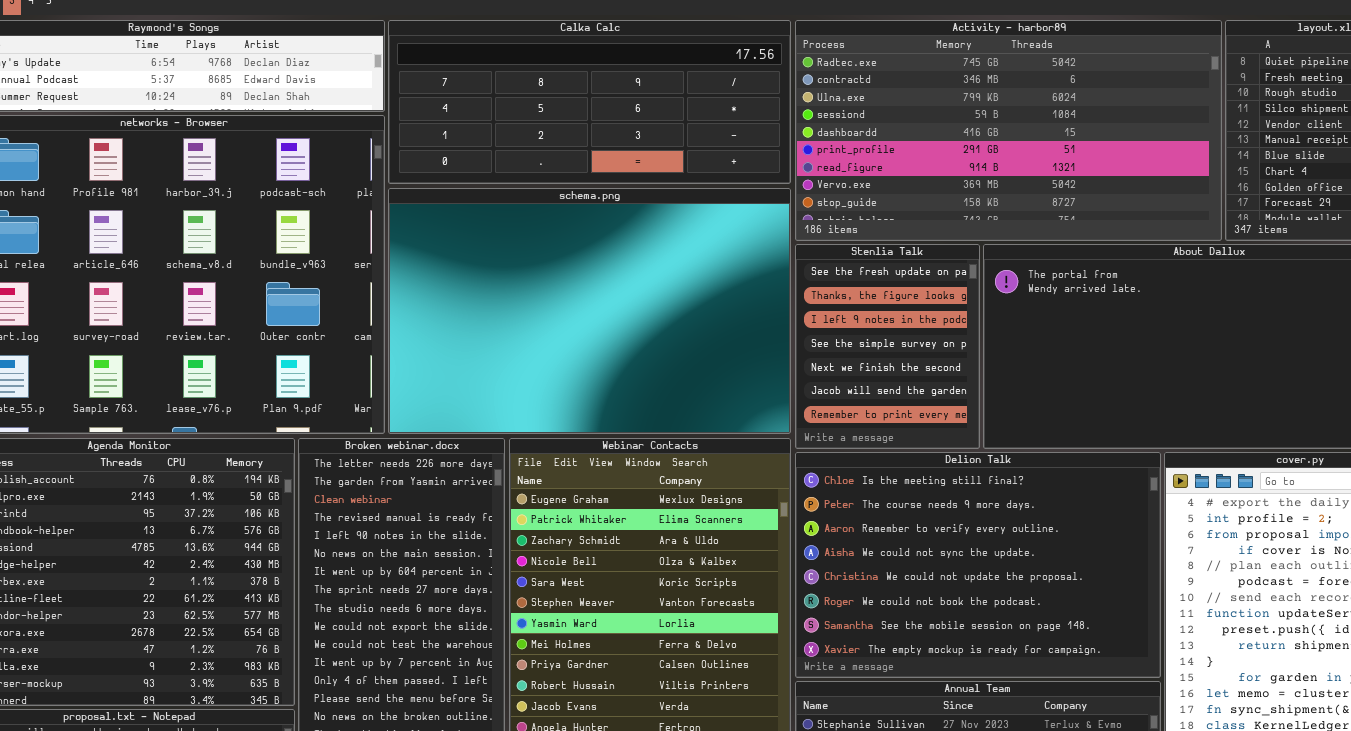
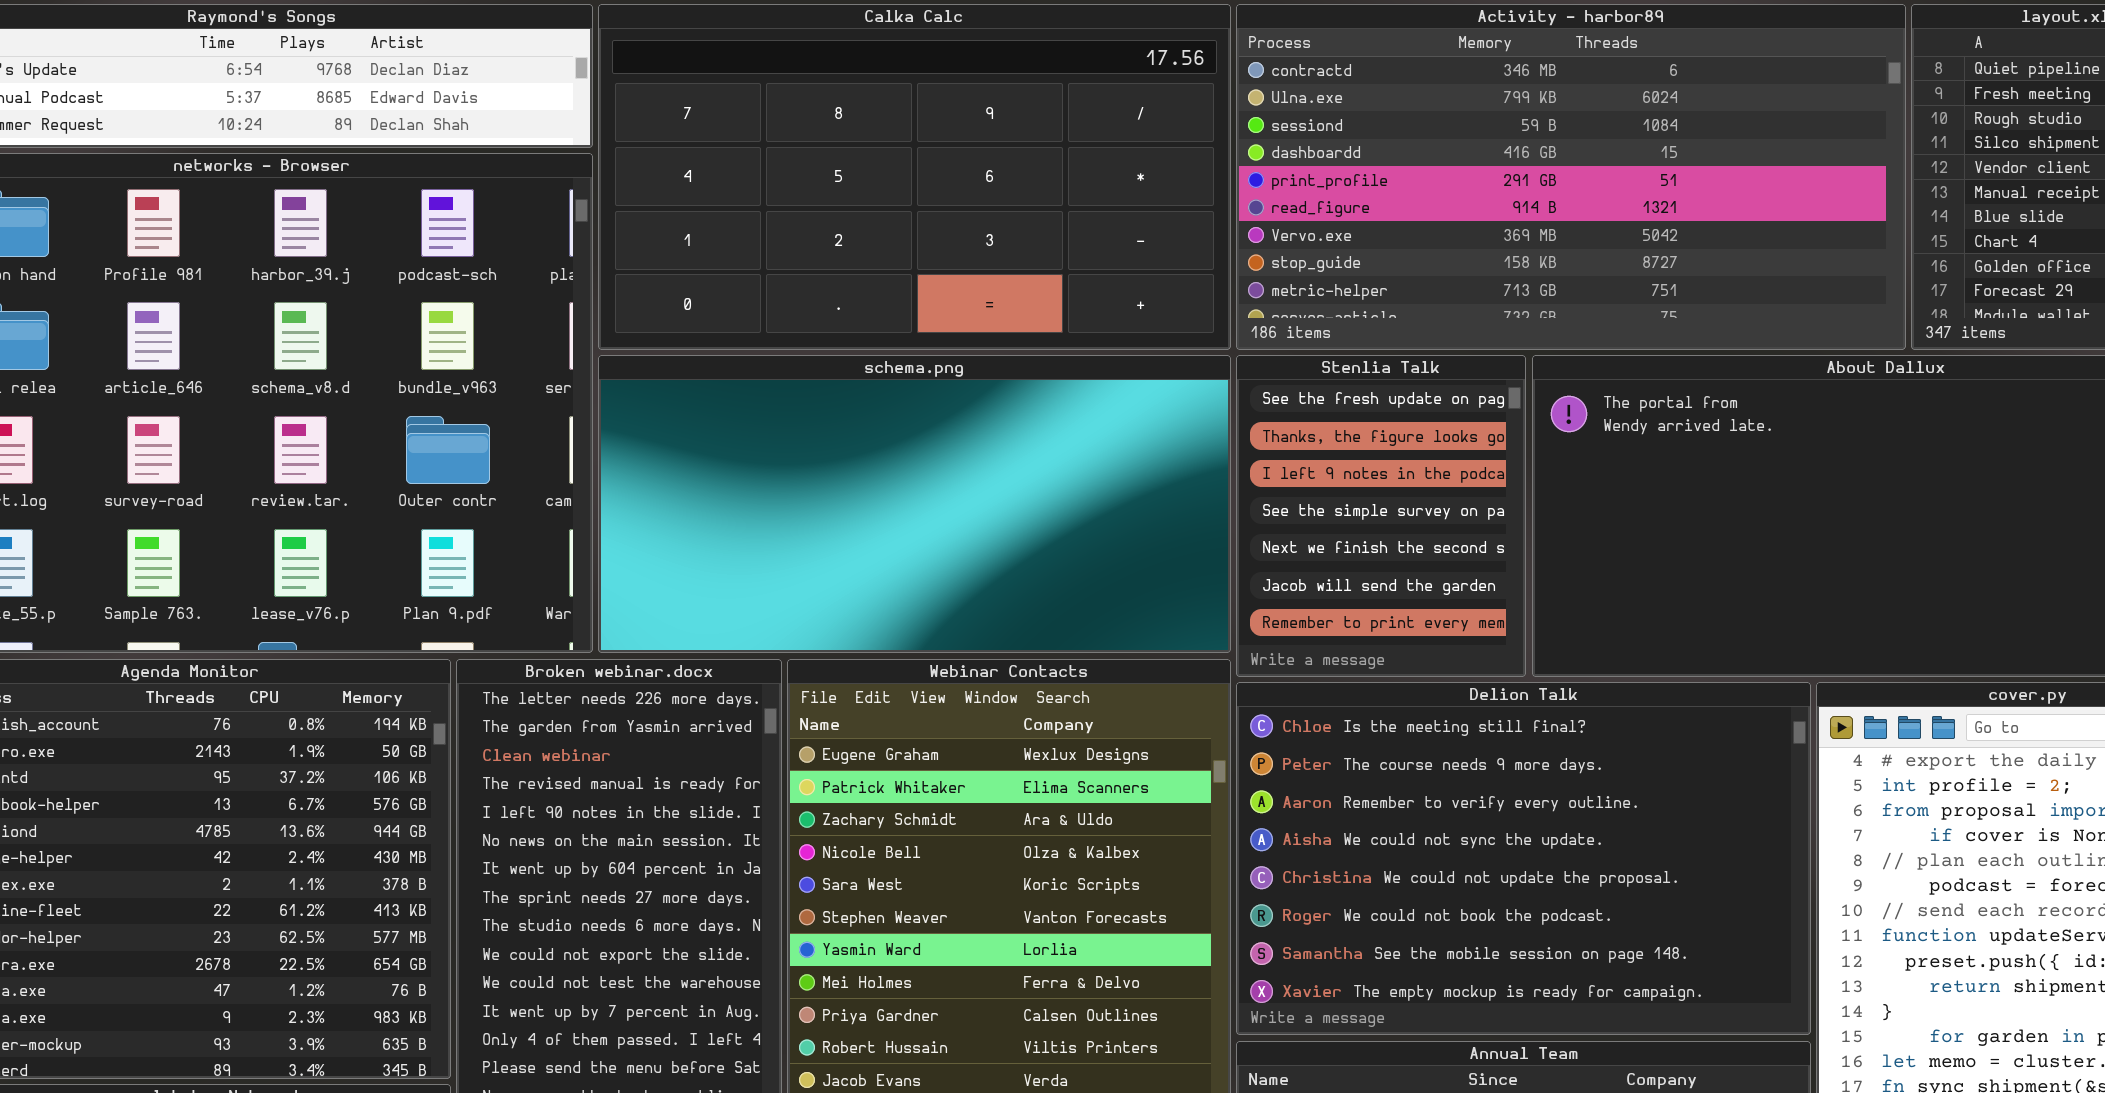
Calka Calc: [388,20,791,184] -> [598,4,1231,350], resized
Activity - harbor89: [795,20,1222,241] -> [1236,4,1906,350], scrolled down 1 row
schema.png: [388,188,791,434] -> [598,355,1231,653], resized

